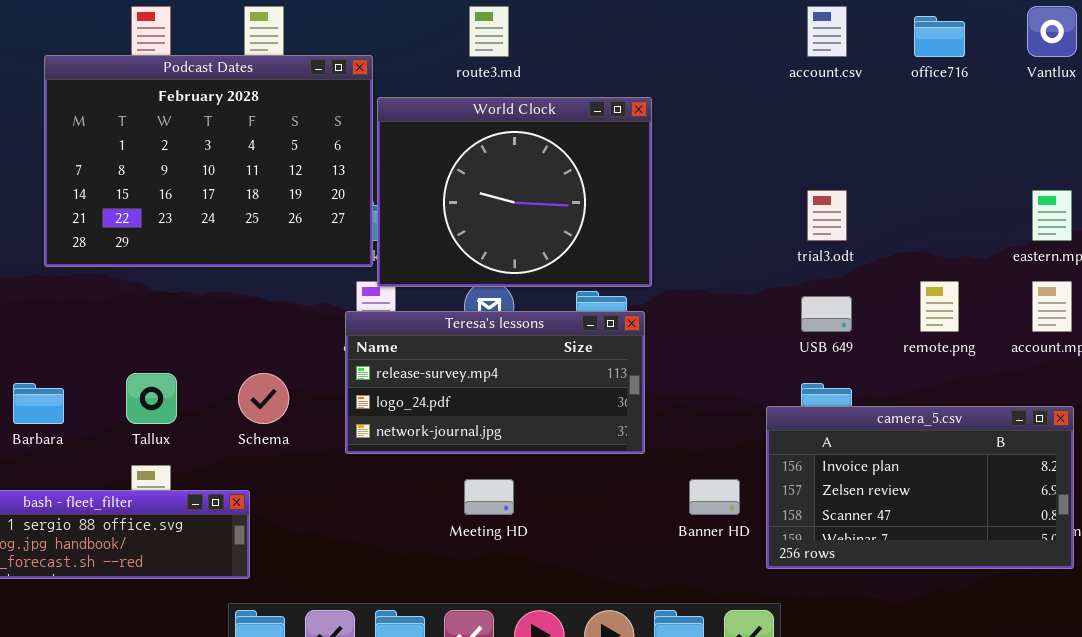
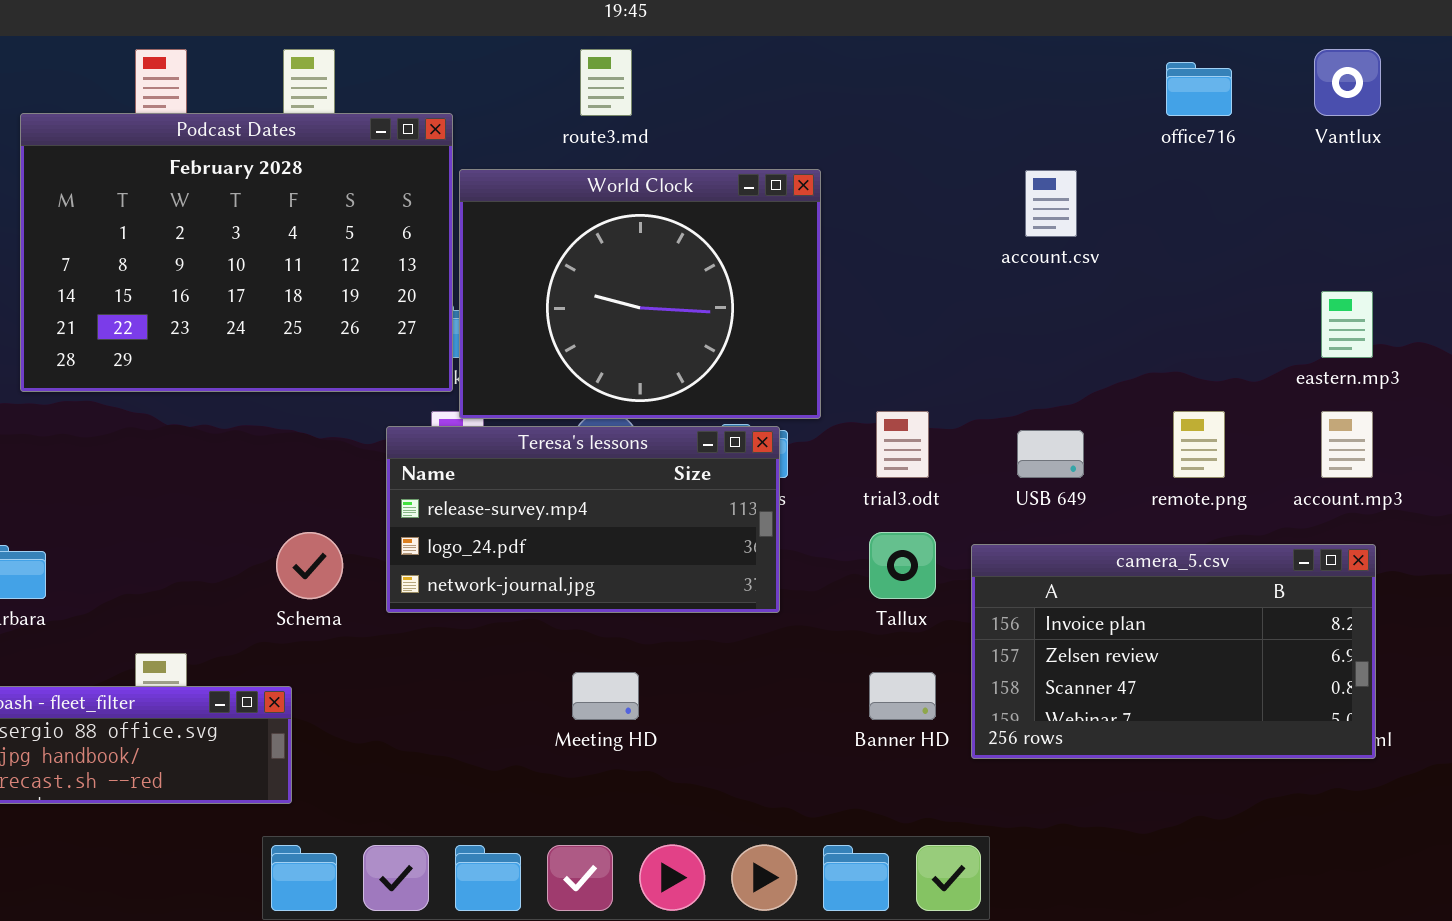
account.csv: [807,6,847,57] -> [1025,170,1077,237], moved
trial3.odt: [807,190,847,241] -> [876,411,929,478], moved
Teresa's lessons: [345,311,645,454] -> [386,426,780,613], moved
Tallux: [126,373,177,424] -> [869,532,936,599], moved
camera_5.csv: [766,406,1074,569] -> [971,544,1376,759], moved

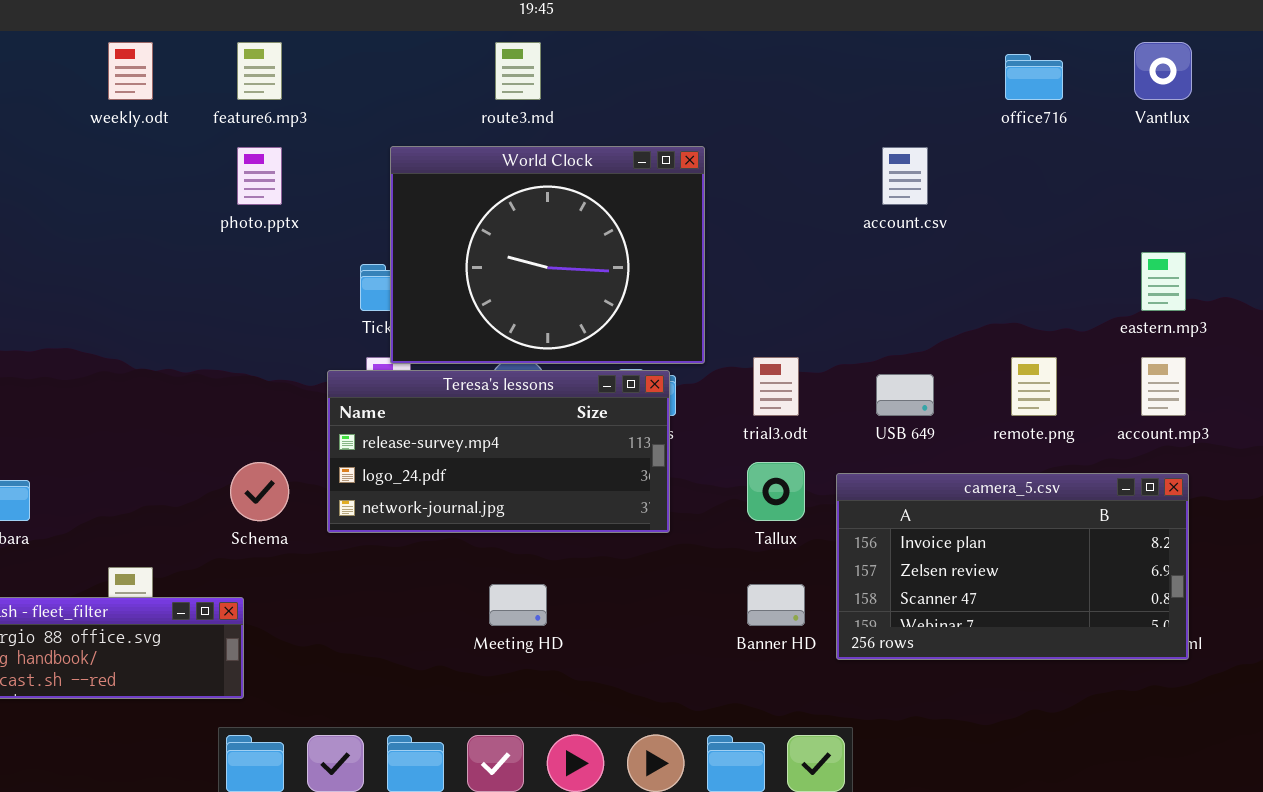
Podcast Dates: [20,113,453,392] -> none, closed

